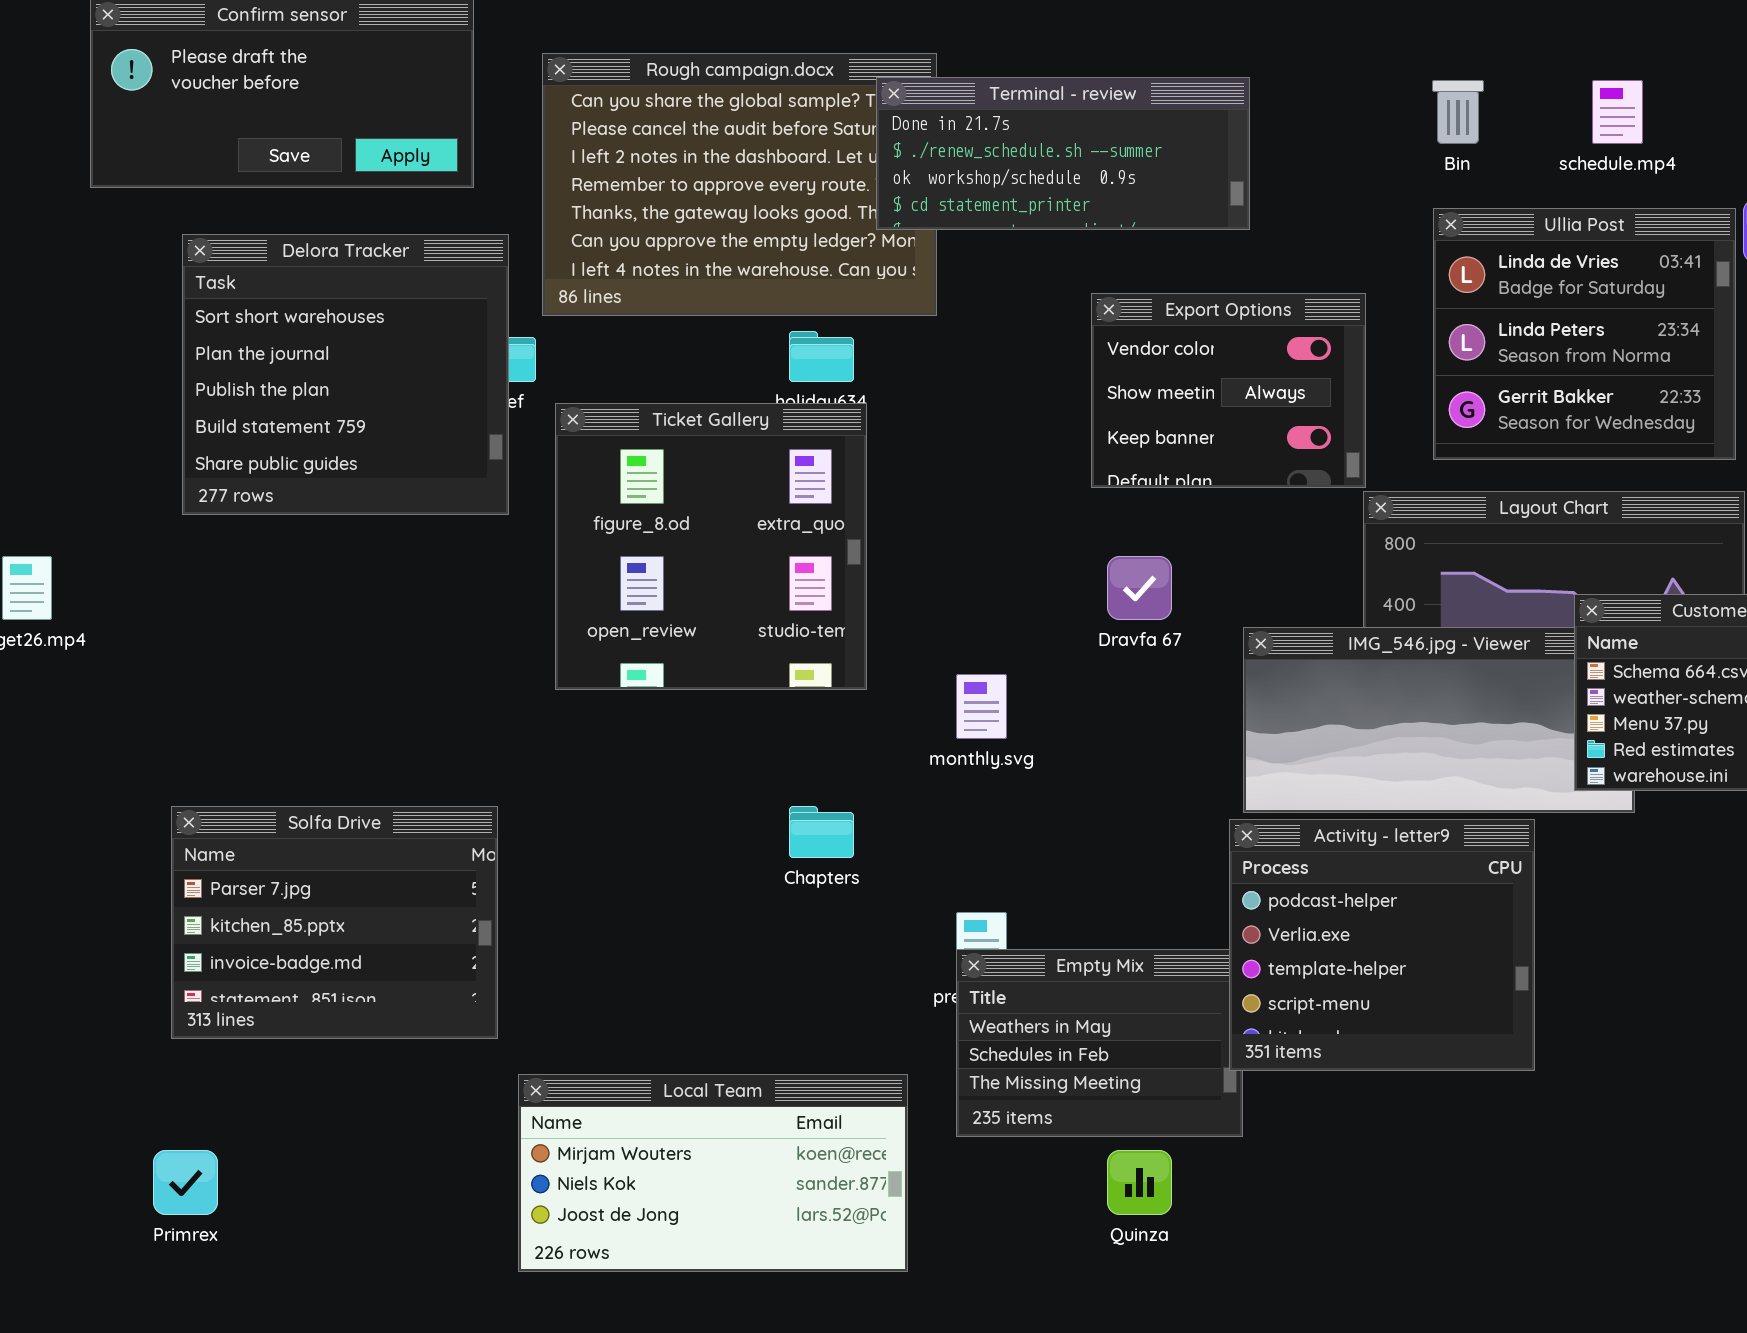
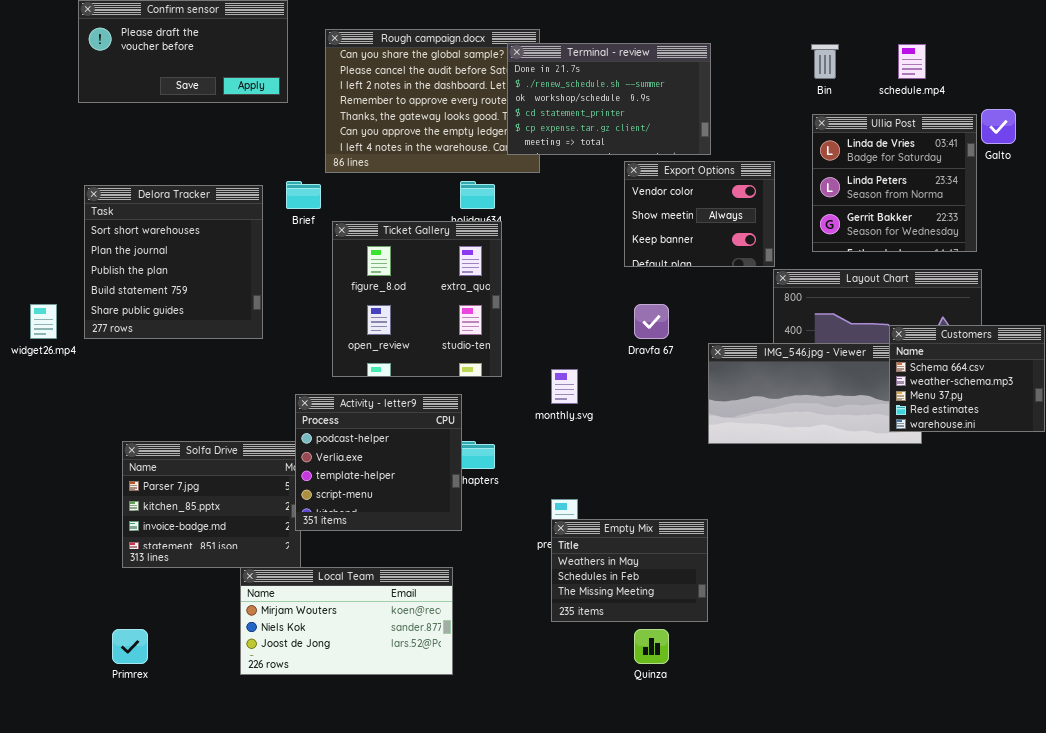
Terminal - review: [876,77,1250,230] -> [507,43,711,155], resized
Delora Tracker: [182,234,509,515] -> [84,185,263,339], moved
Activity - letter9: [1229,819,1535,1071] -> [295,394,462,531], moved
Local Team: [518,1074,908,1272] -> [240,567,453,675], moved

